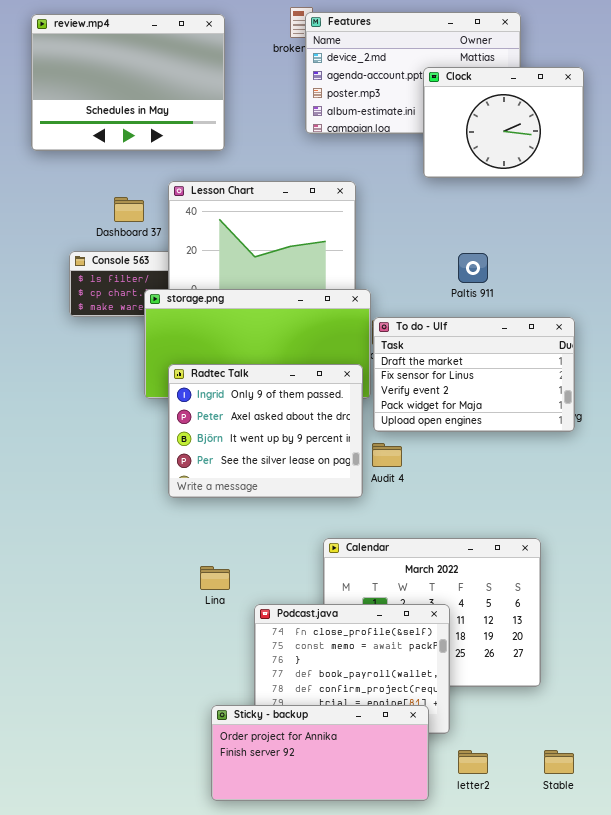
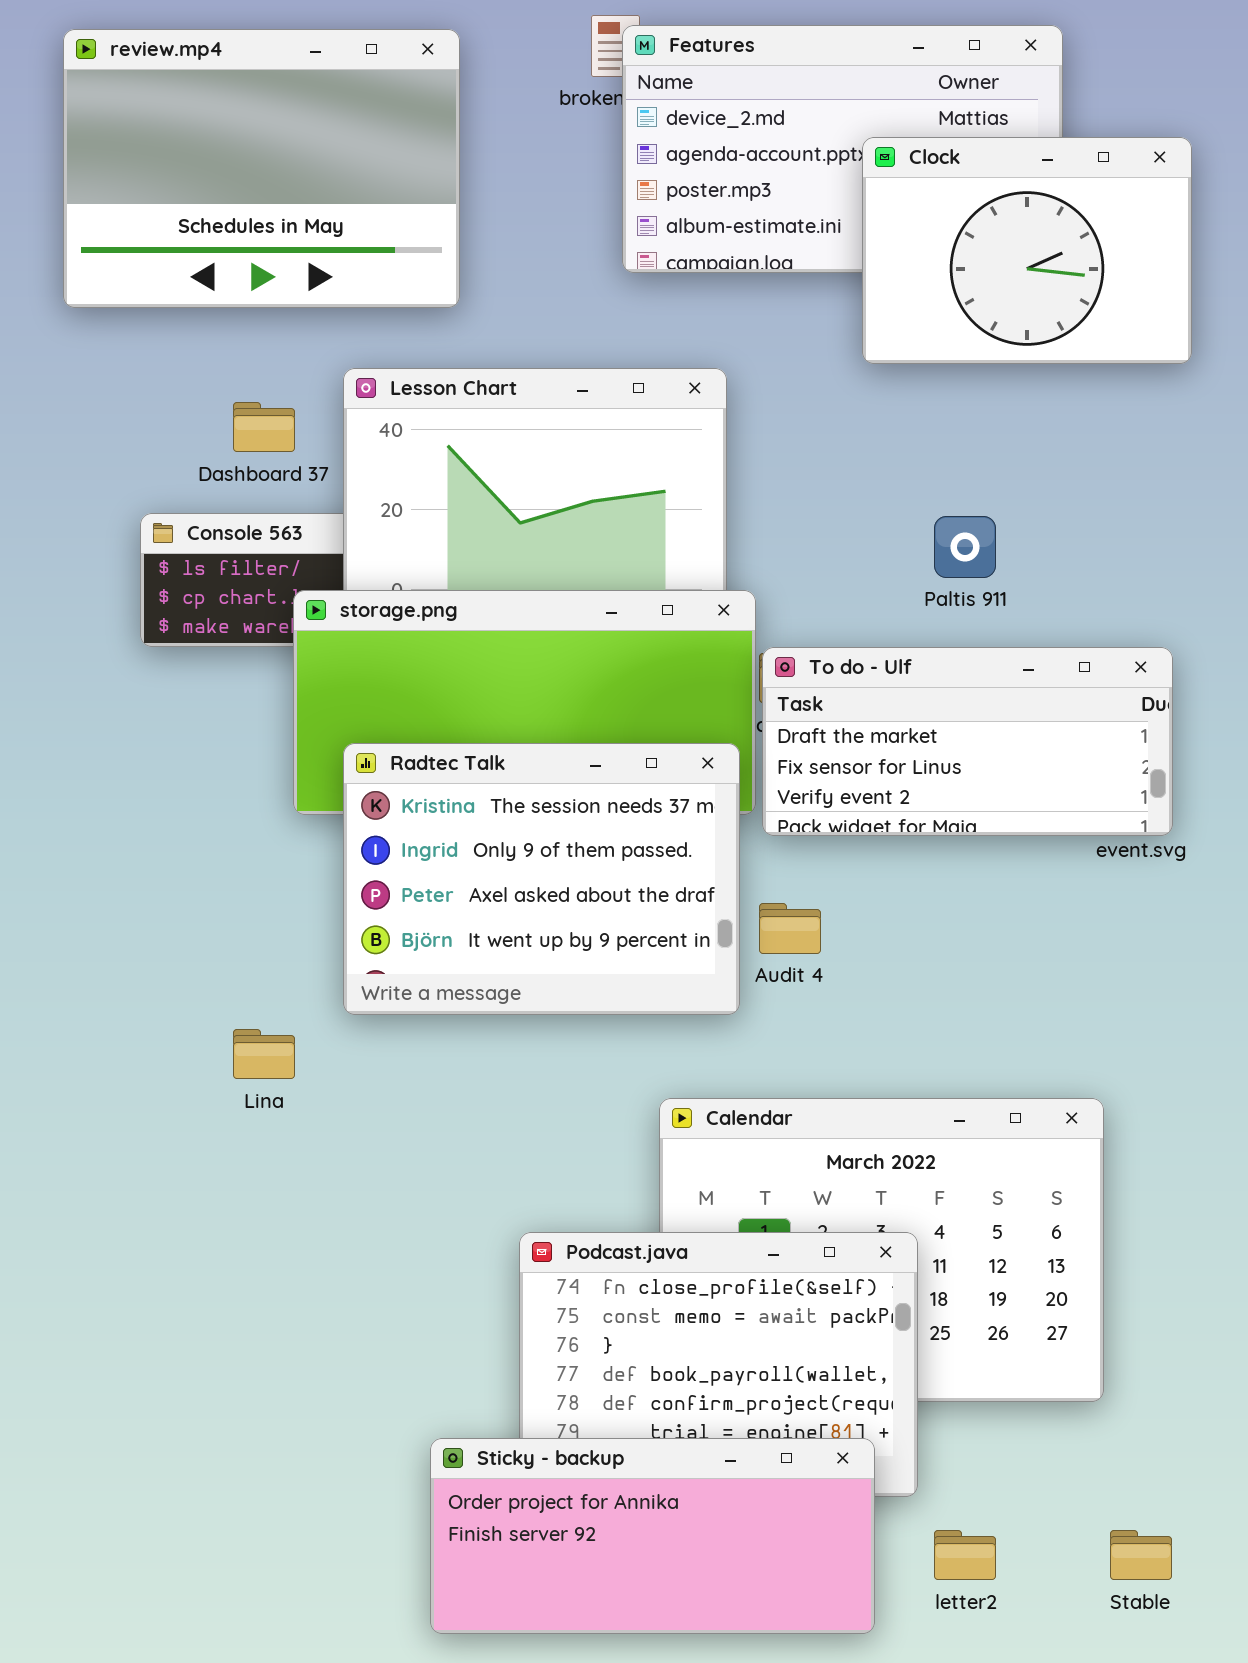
To do - Ulf: [373,317,575,432] -> [762,647,1173,836], resized
Radtec Talk: [168,364,363,498] -> [343,743,740,1015], scrolled up 1 row
Lina: [200,566,230,590] -> [233,1029,295,1079], moved

